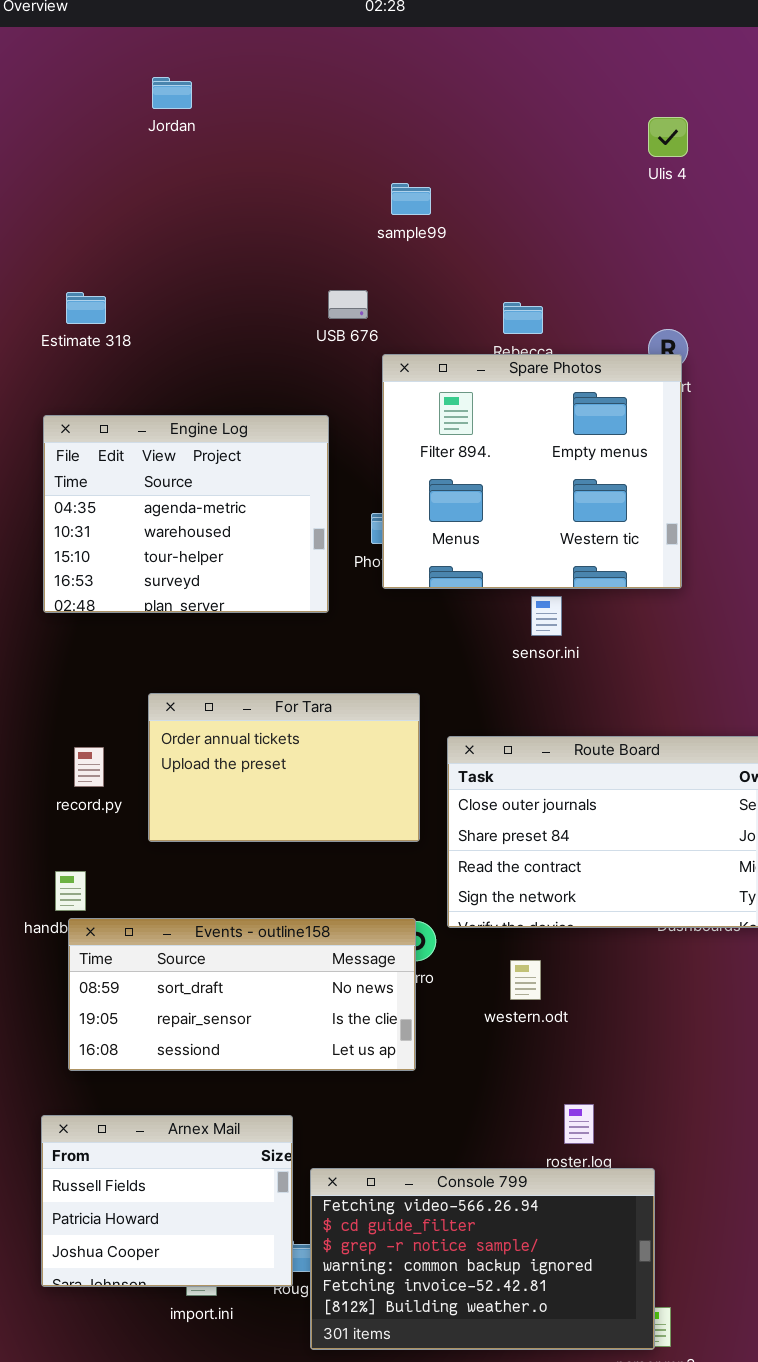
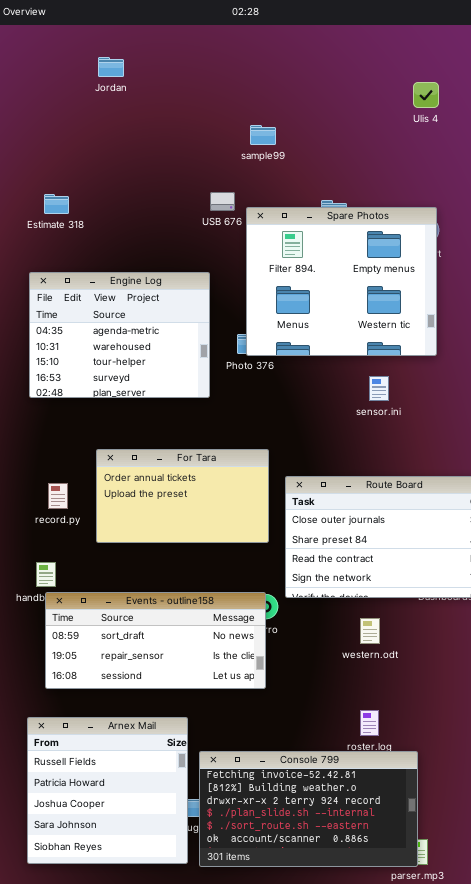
Spare Photos: [382,354,682,589] -> [246,207,437,356], moved
sensor.ini: [531,596,562,636] -> [369,376,389,401], moved
western.odt: [510,960,541,1000] -> [360,618,380,644], moved
Arnex Mail: [41,1115,293,1287] -> [27,717,188,864], resized
Console 799: [310,1168,655,1350] -> [199,751,418,867], scrolled down 4 rows

